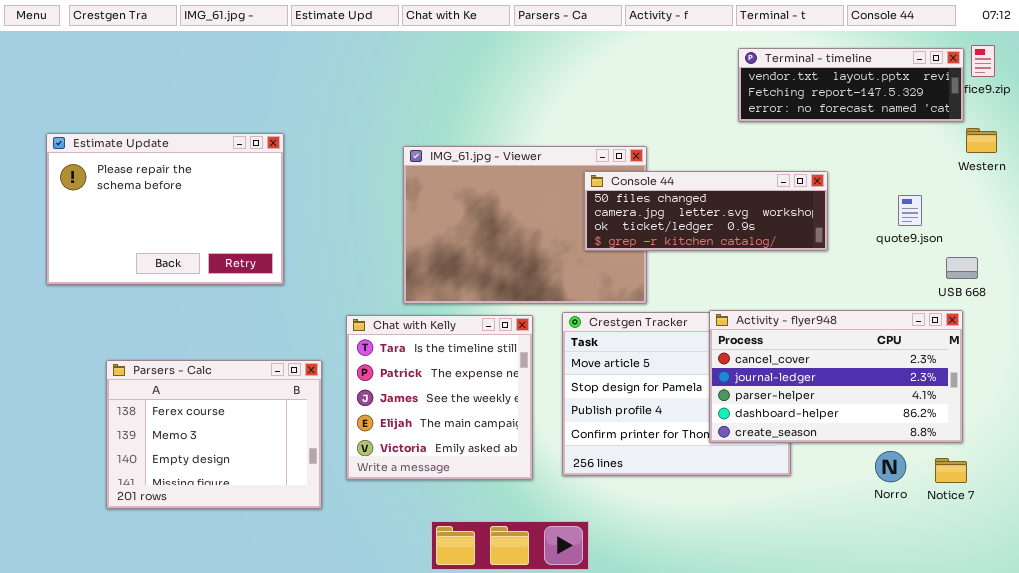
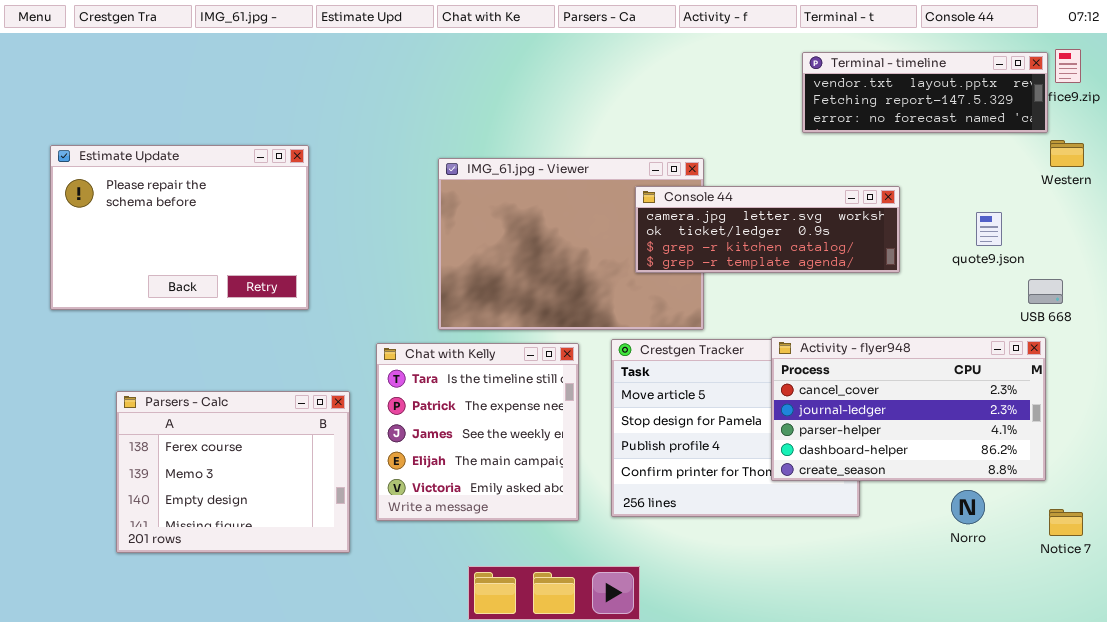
Console 44: [584,171,828,251] -> [635,186,900,273], scrolled down 1 row
Notice 7: [935,458,967,483] -> [1049,509,1083,536], moved

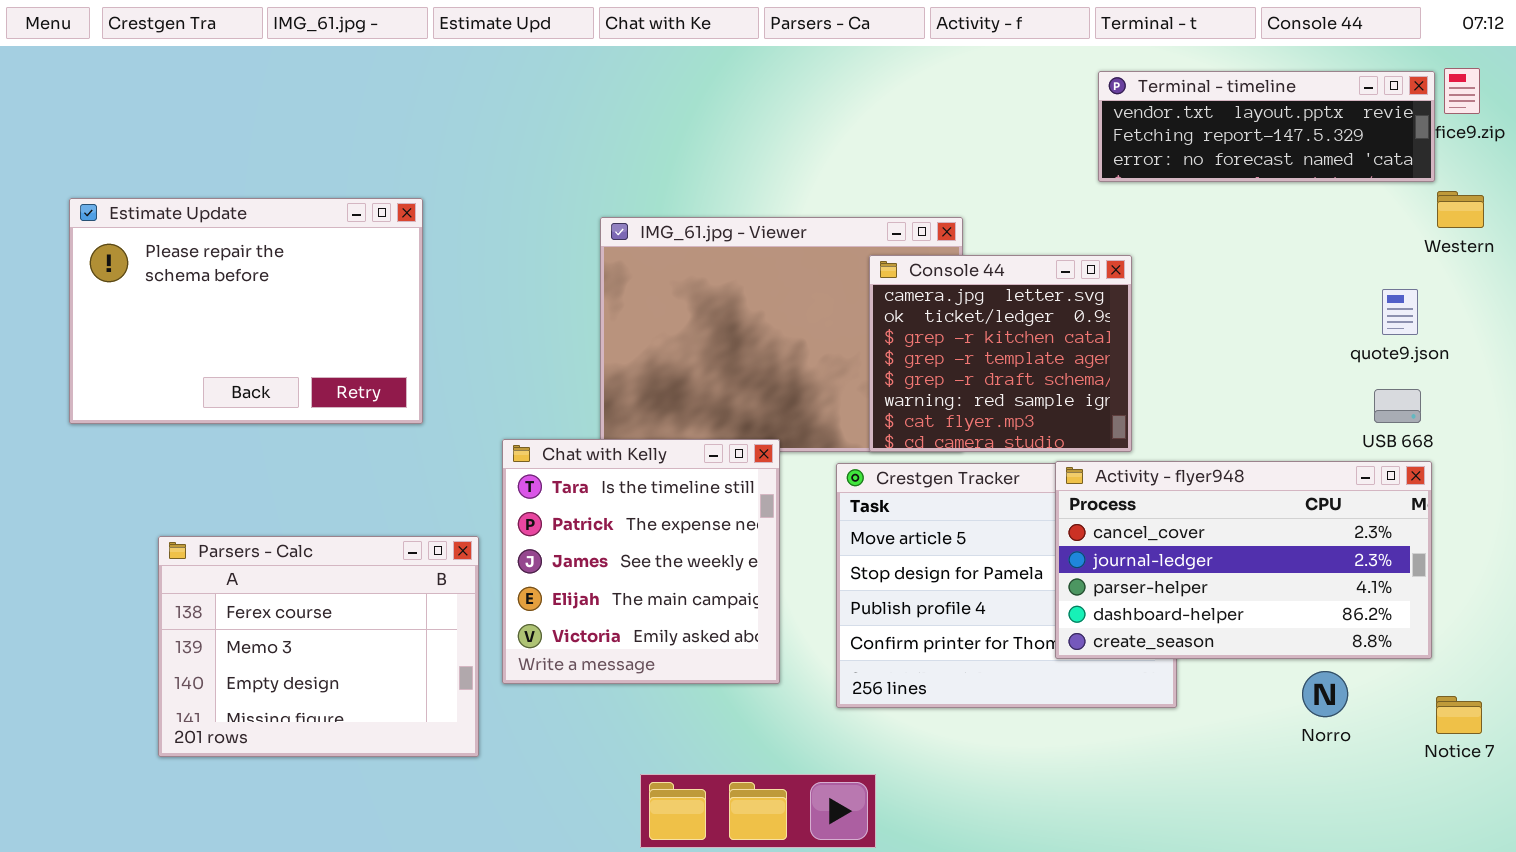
Console 44: [635,186,900,273] -> [869,255,1132,452], resized
quote9.json: [976,212,1002,246] -> [1382,289,1418,335], moved
USB 668: [1028,279,1063,304] -> [1374,389,1421,423], moved
Chat with Kelly: [376,343,579,521] -> [502,439,780,684], moved

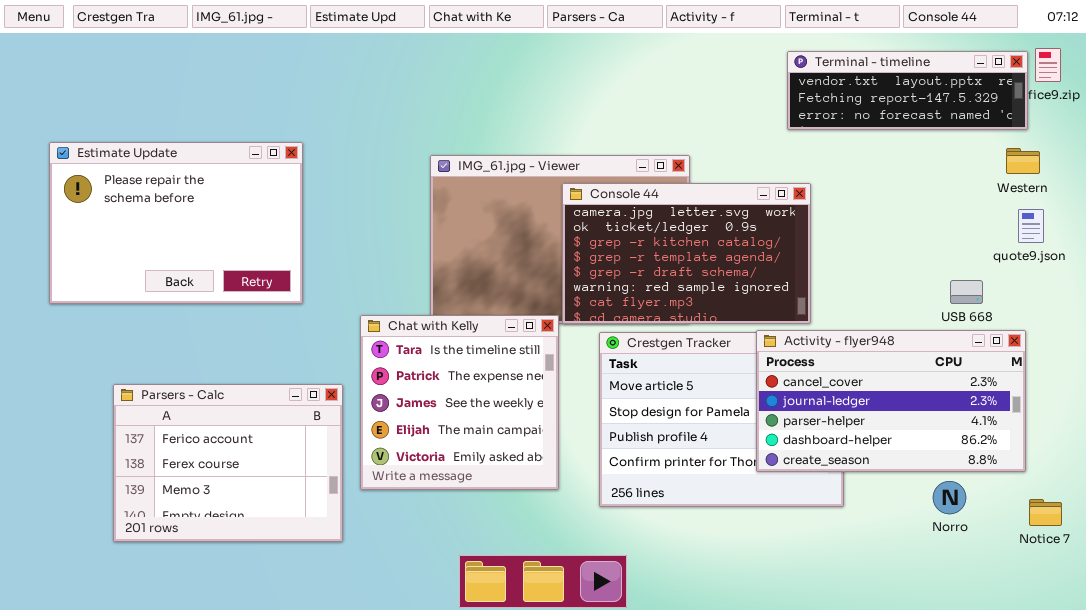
Western: [1437,191,1484,228] -> [1006,148,1040,174], moved
Console 44: [869,255,1132,452] -> [562,183,811,324], resized
quote9.json: [1382,289,1418,335] -> [1018,209,1044,243], moved
USB 668: [1374,389,1421,423] -> [950,280,983,304], moved
Parsers - Calc: [158,536,479,757] -> [113,384,343,542], scrolled up 1 row

